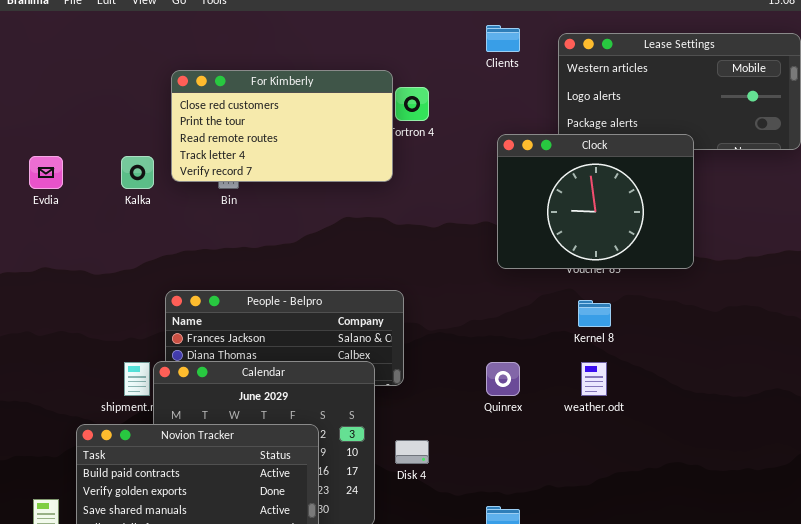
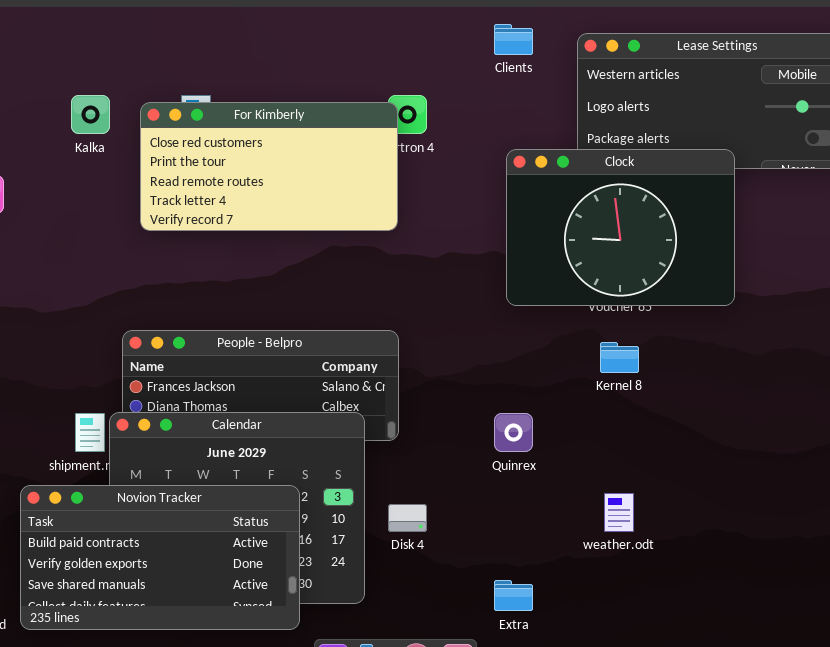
For Kimberly: [171,70,393,182] -> [140,102,398,231], moved
Kalka: [121,156,154,189] -> [71,95,110,134], moved
weather.odt: [581,362,607,396] -> [604,493,634,532], moved

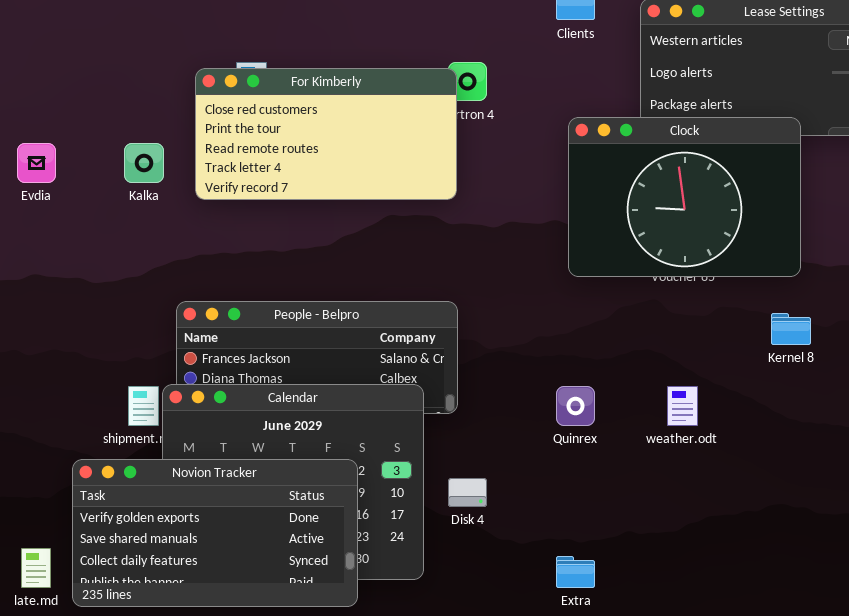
Kalka: [71,95,110,134] -> [124,143,164,183], moved
Kernel 8: [600,342,639,373] -> [771,313,811,345], moved
Novion Tracker: [20,485,300,630] -> [72,459,358,607], scrolled down 1 row
weather.odt: [604,493,634,532] -> [667,386,698,426], moved

